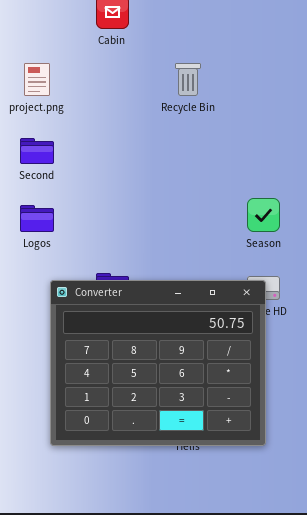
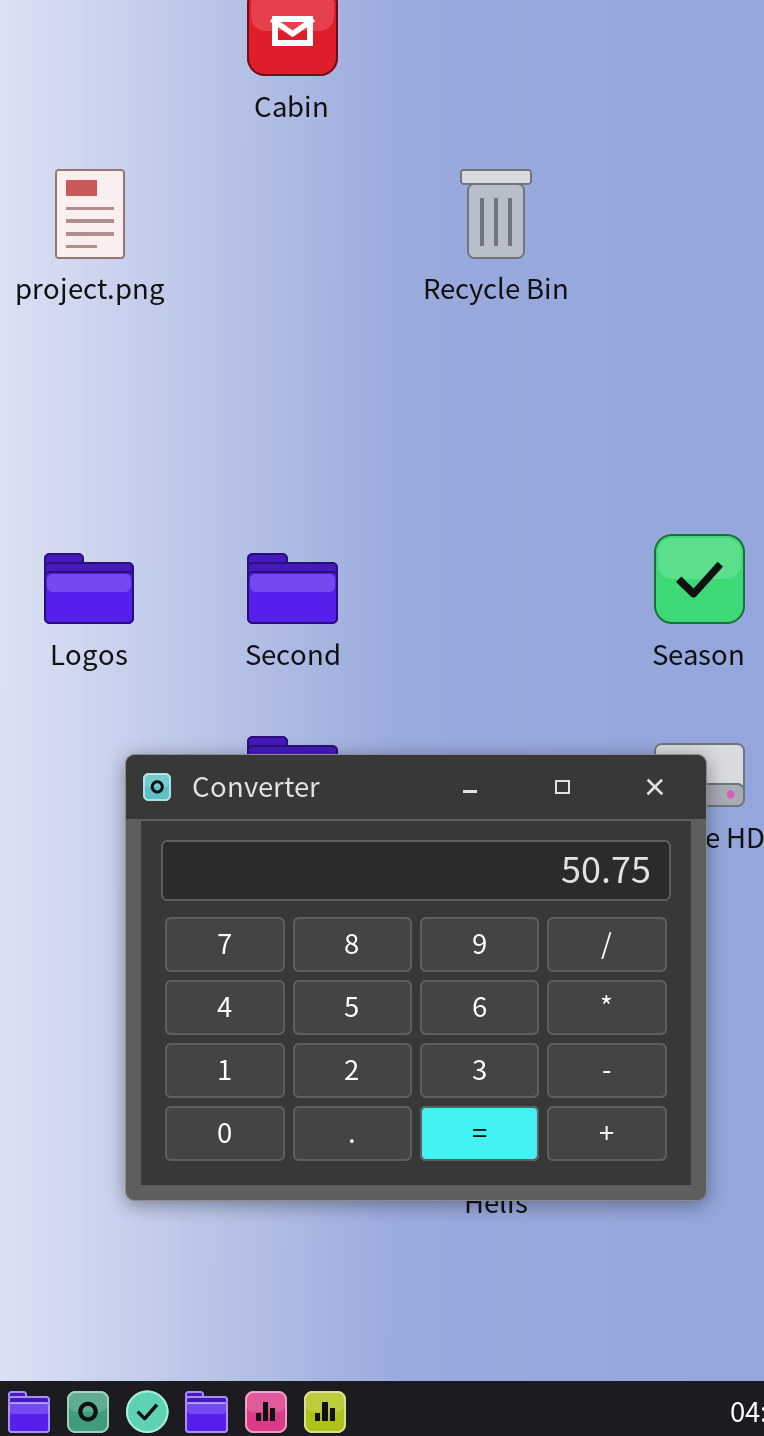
Second: [20,138,54,164] -> [247,553,338,624], moved

